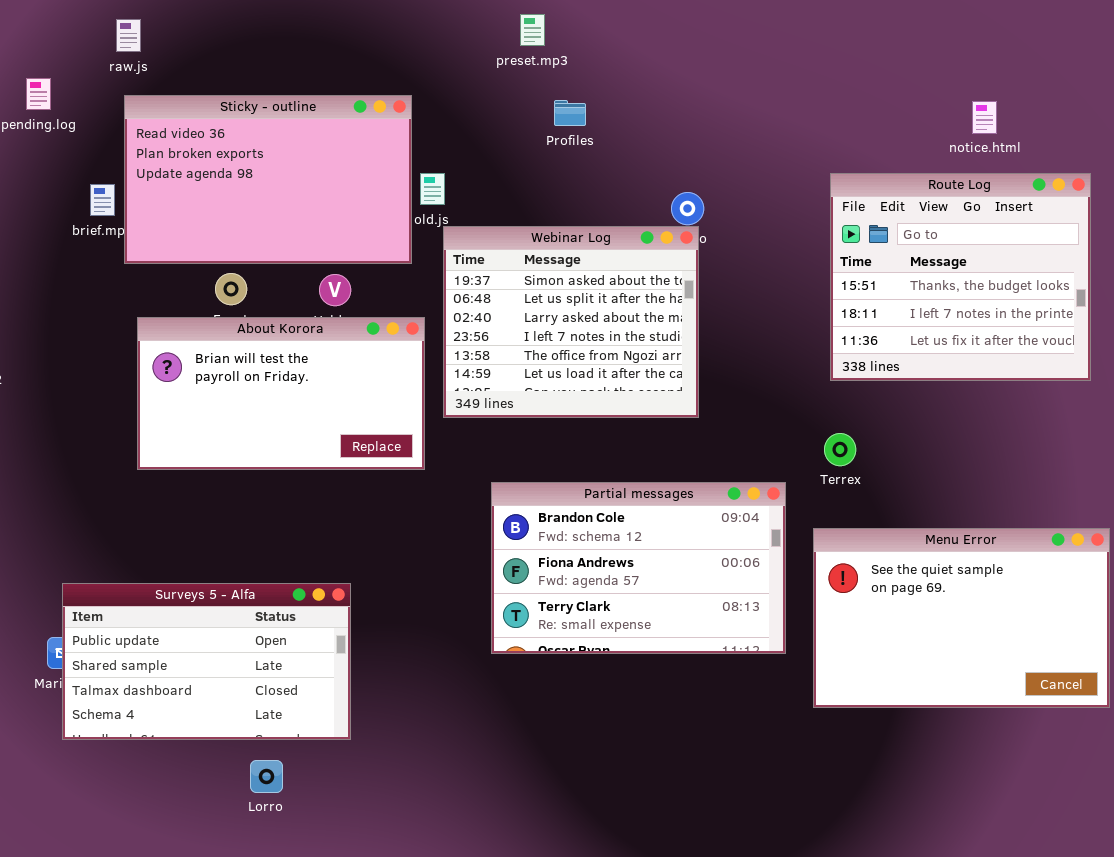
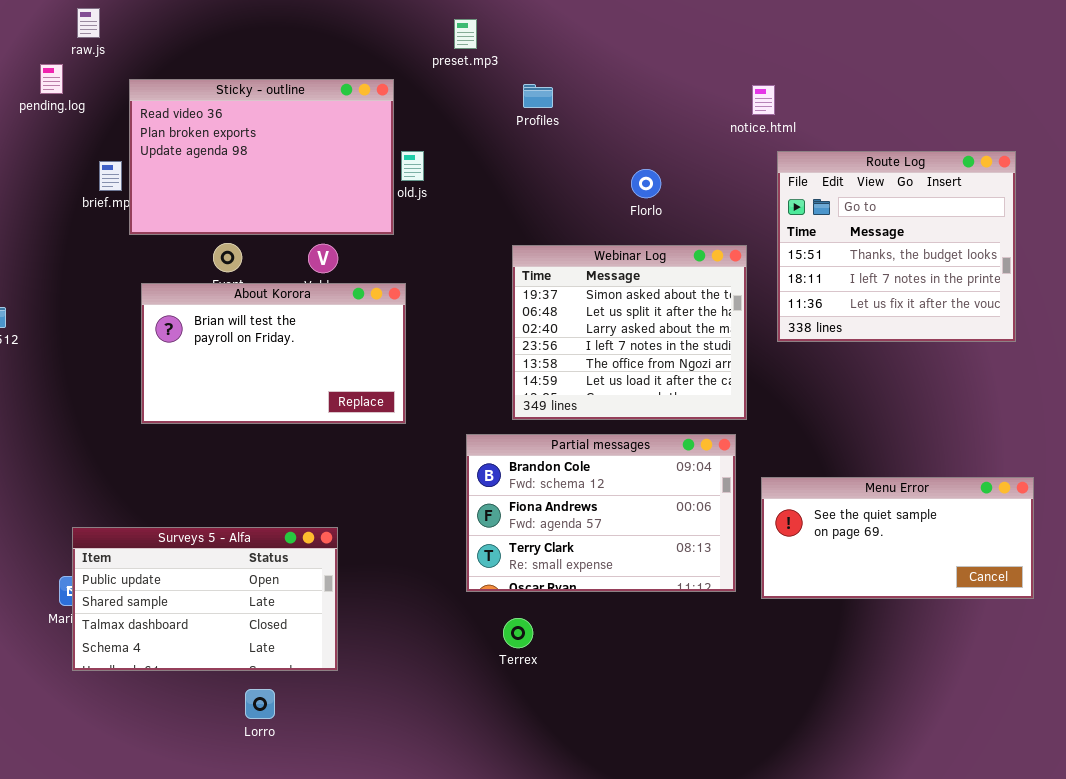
preset.mp3: [520,14,545,46] -> [454,19,477,49], moved
raw.js: [116,19,141,52] -> [77,8,100,38], moved
notice.html: [972,101,997,134] -> [752,85,775,115], moved
Webinar Log: [443,226,699,418] -> [512,245,747,420], moved
Terrex: [824,433,856,466] -> [503,618,533,648], moved
Menu Error: [813,528,1110,708] -> [761,477,1034,599], resized

